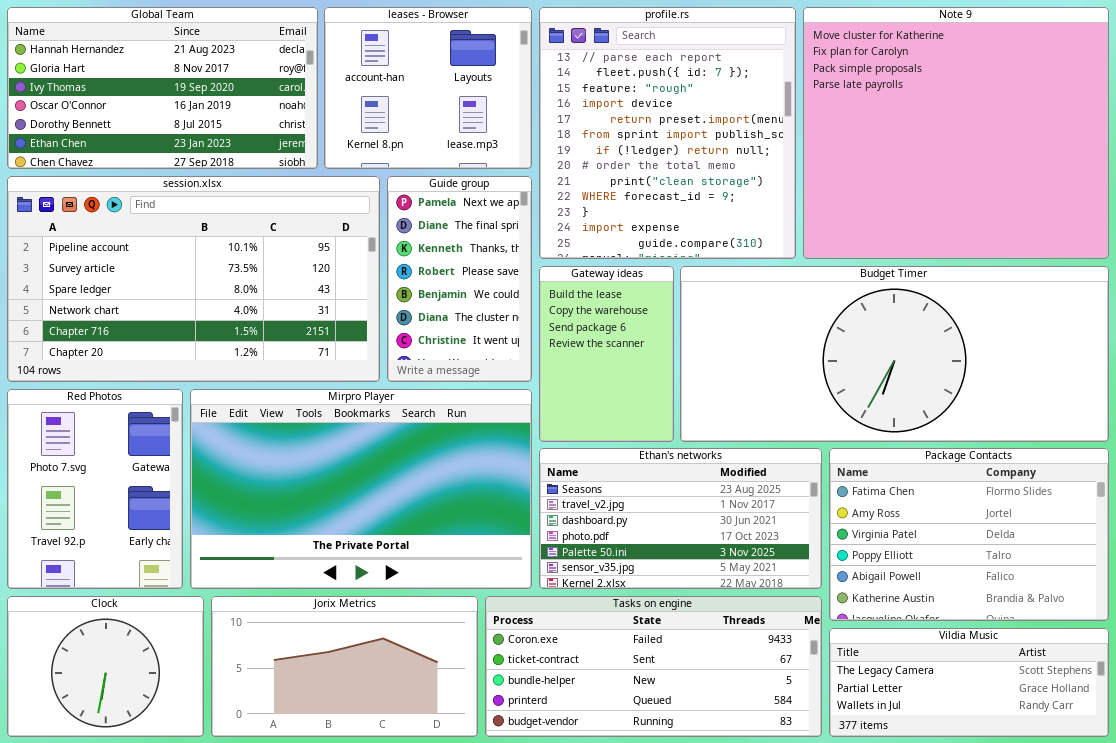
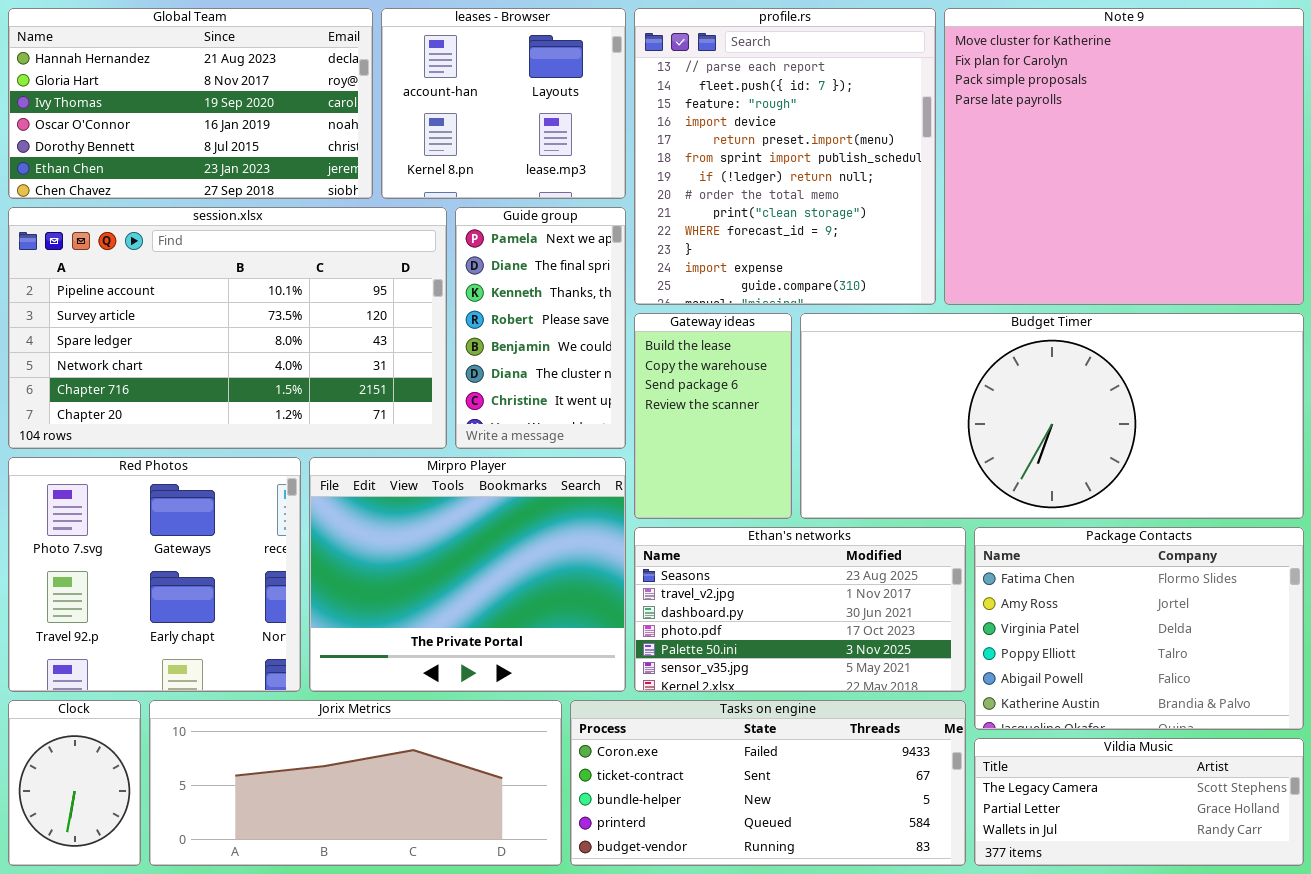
Red Photos: [7,389,183,589] -> [8,457,301,692], resized
Mirpro Player: [190,389,532,589] -> [309,457,626,692], resized
Clock: [7,596,204,737] -> [8,700,141,866], resized
Jorix Metrics: [211,596,478,737] -> [149,700,562,866], resized

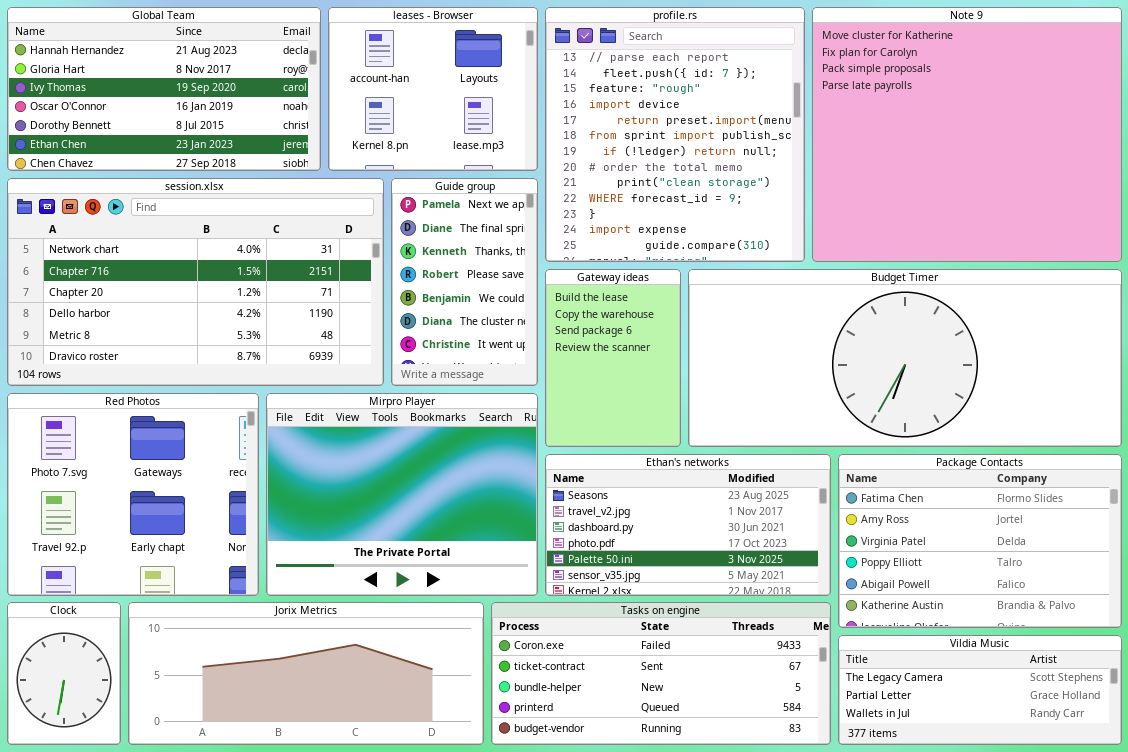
session.xlsx: [8,207,447,449] -> [7,178,384,386], scrolled down 3 rows

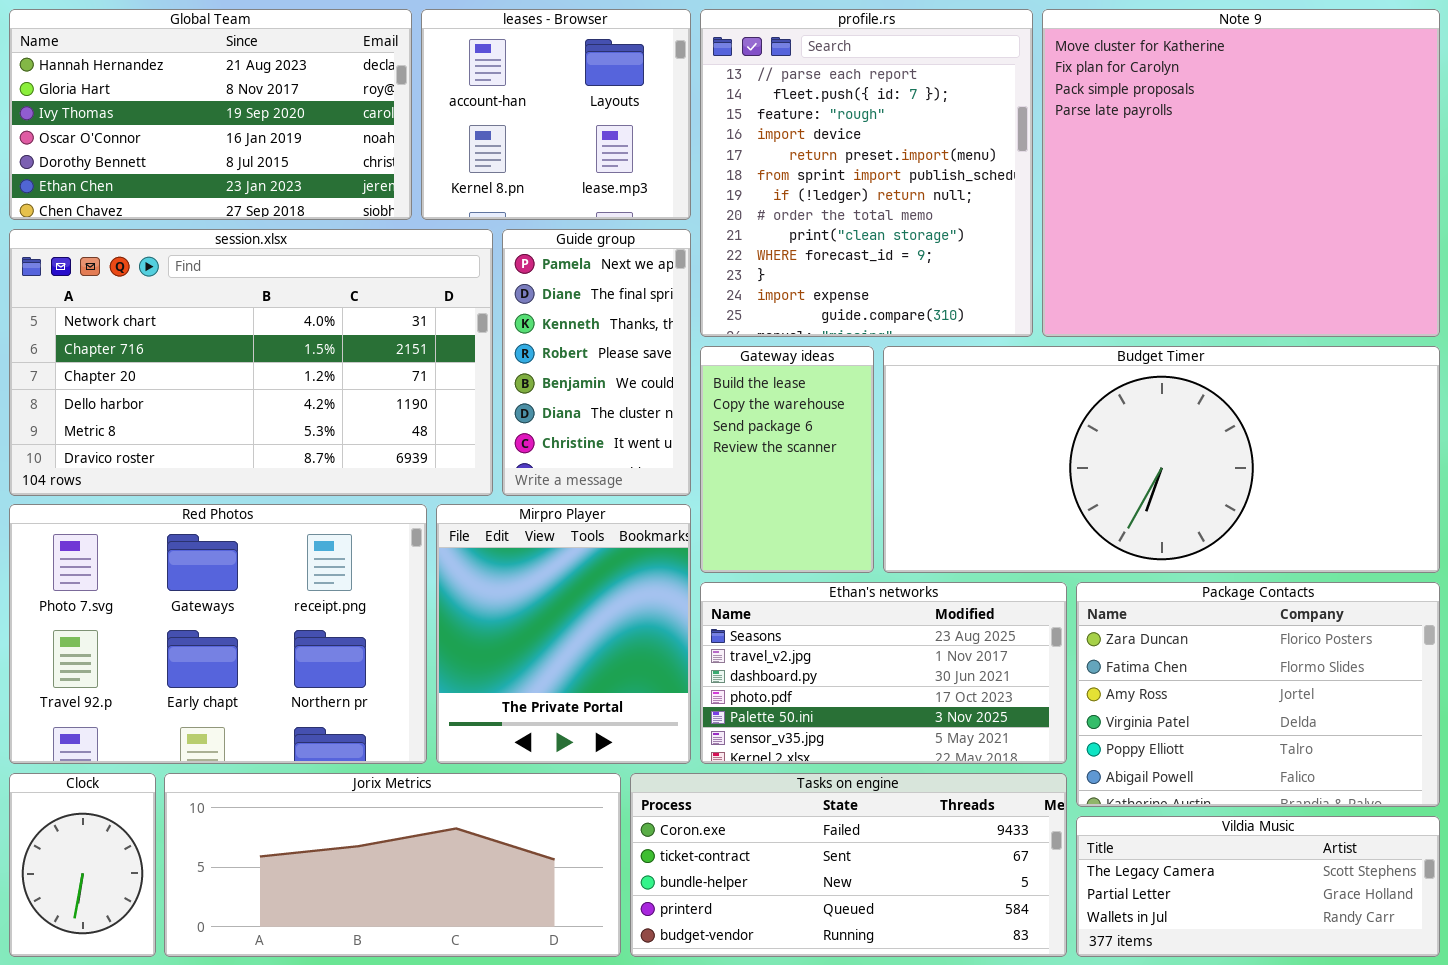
Red Photos: [7,393,259,596] -> [9,504,427,764], resized
Mirpro Player: [266,393,538,596] -> [436,504,691,764], resized
Package Contacts: [838,454,1122,628] -> [1076,582,1440,807], scrolled up 1 row

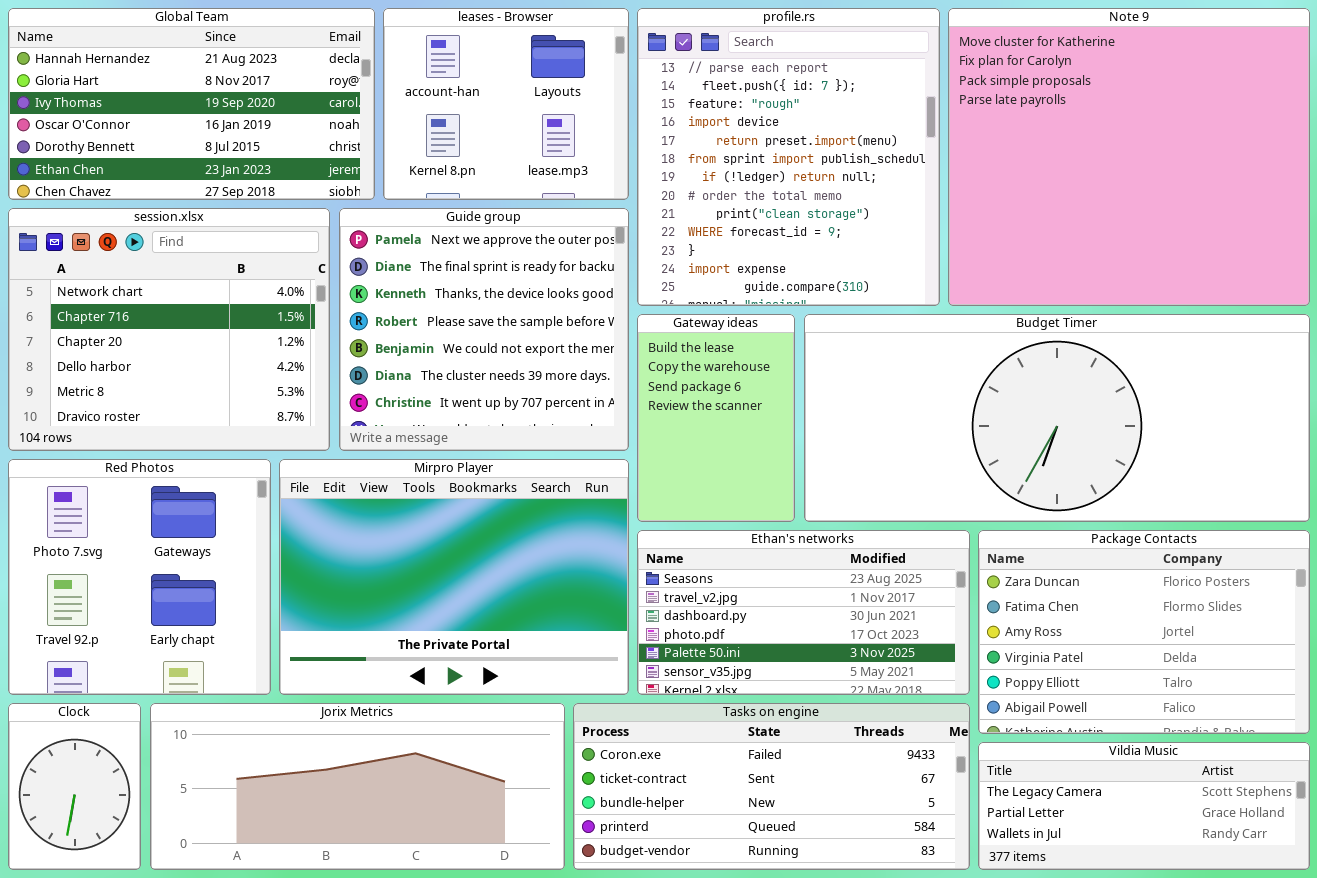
session.xlsx: [9,229,493,496] -> [8,208,330,451], resized
Guide group: [502,229,691,496] -> [339,208,629,451], resized
Red Photos: [9,504,427,764] -> [8,459,271,695], resized
Mirpro Player: [436,504,691,764] -> [279,459,629,695], resized

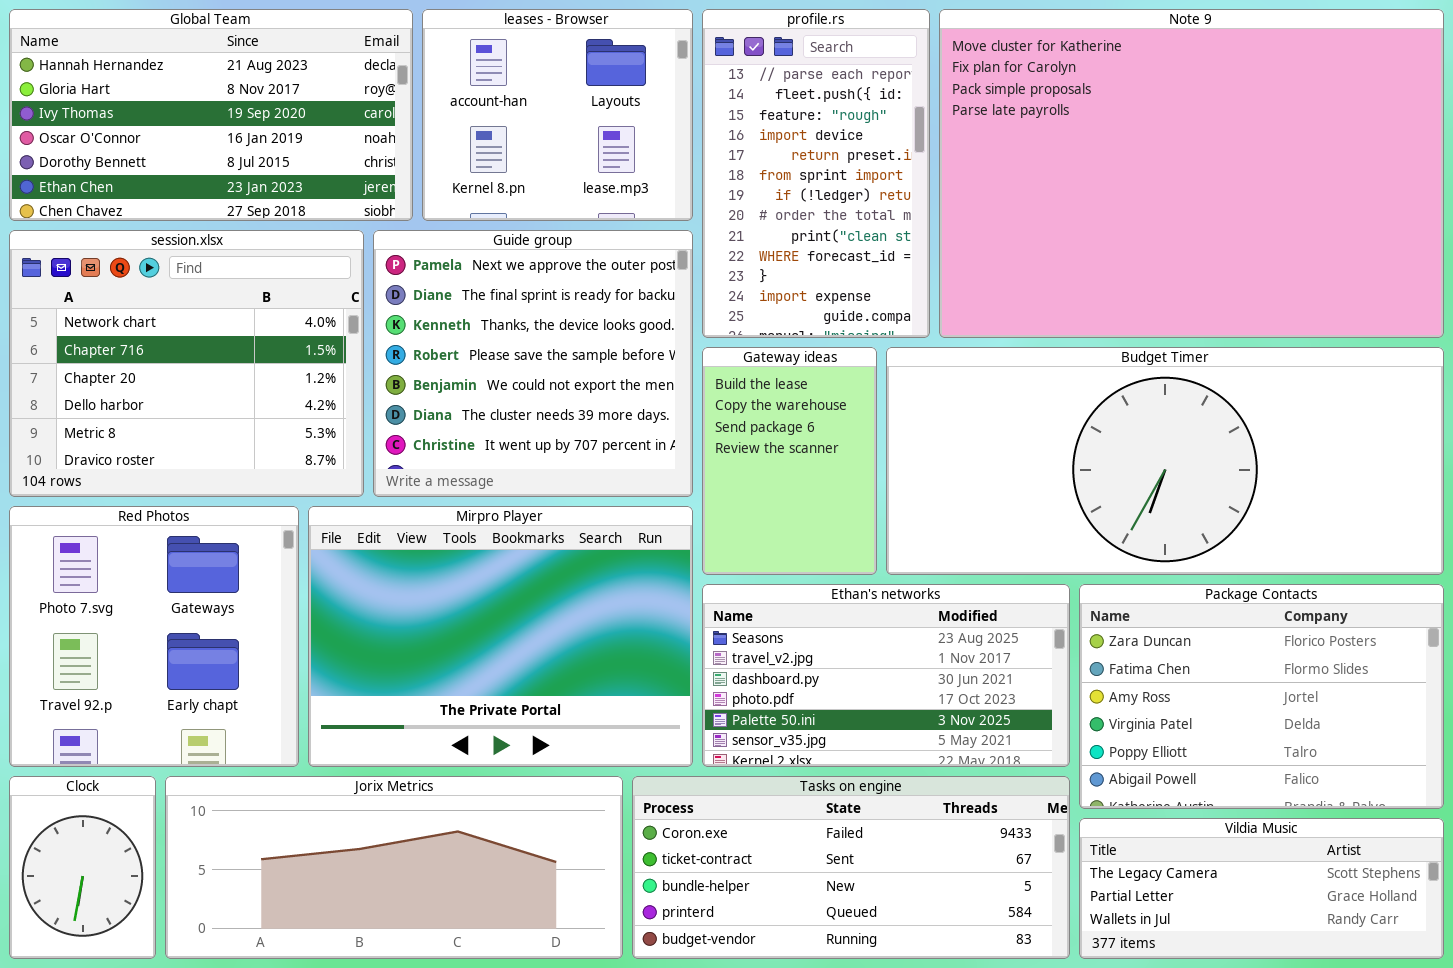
profile.rs: [637,8,940,306] -> [702,9,930,338], resized
Note 9: [948,8,1310,306] -> [939,9,1444,338], resized

